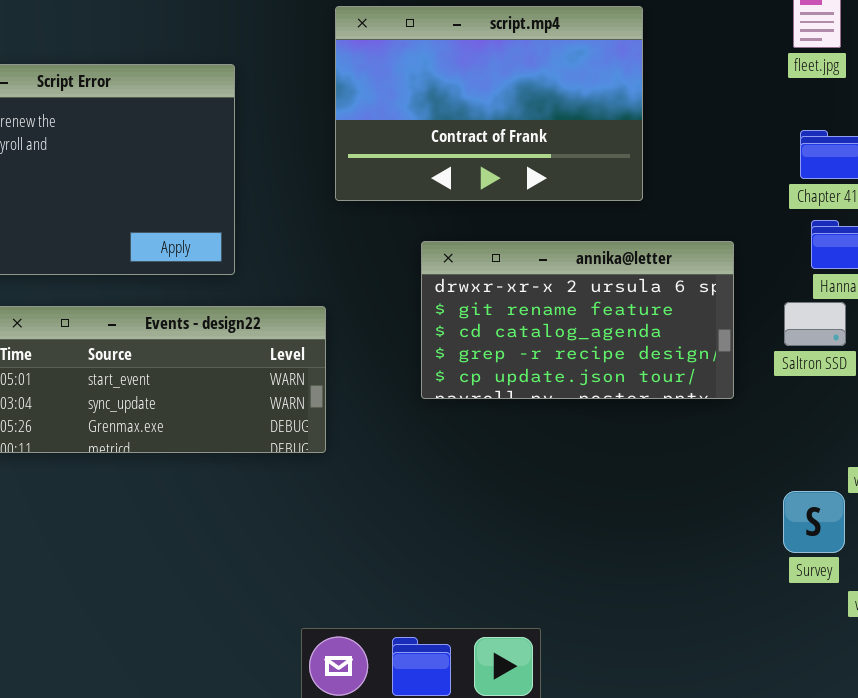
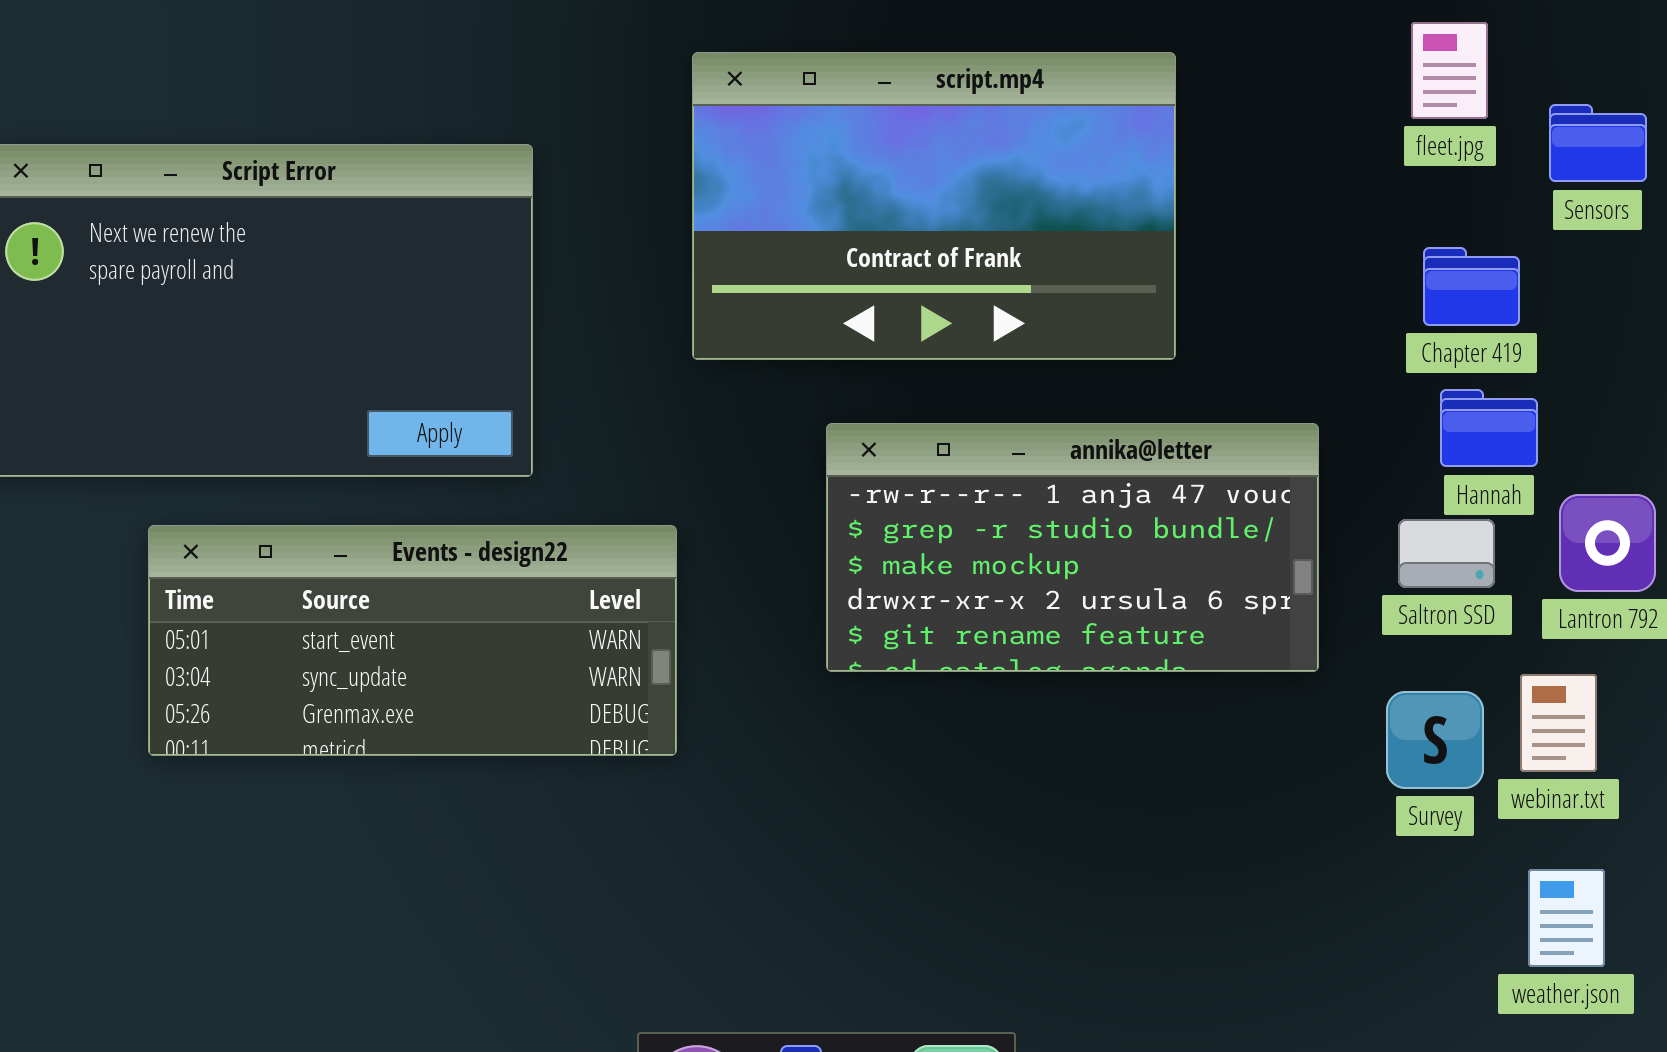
annika@letter: [421,241,734,399] -> [826,423,1319,672], scrolled up 3 rows
Survey: [783,491,845,553] -> [1386,691,1484,789], moved

